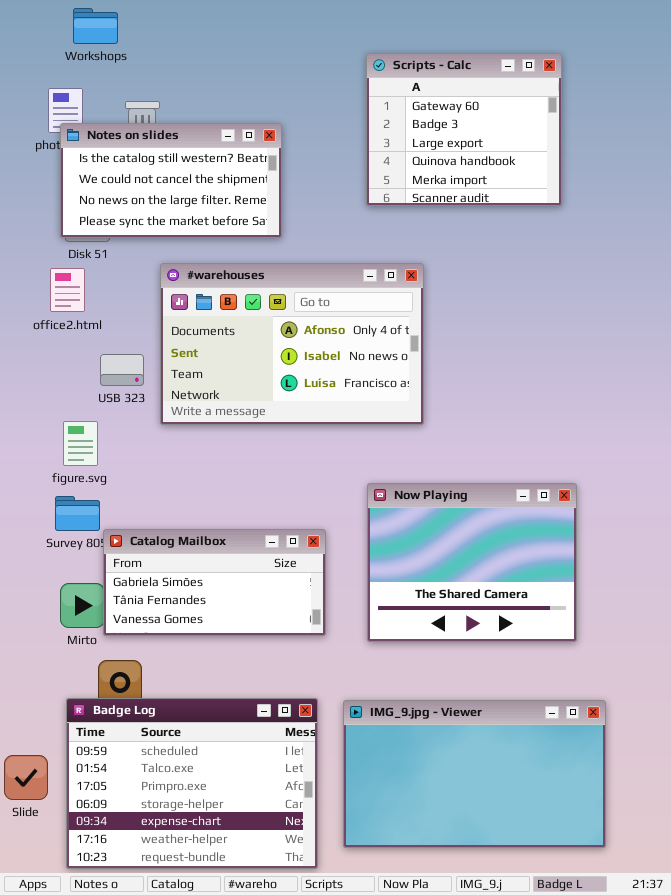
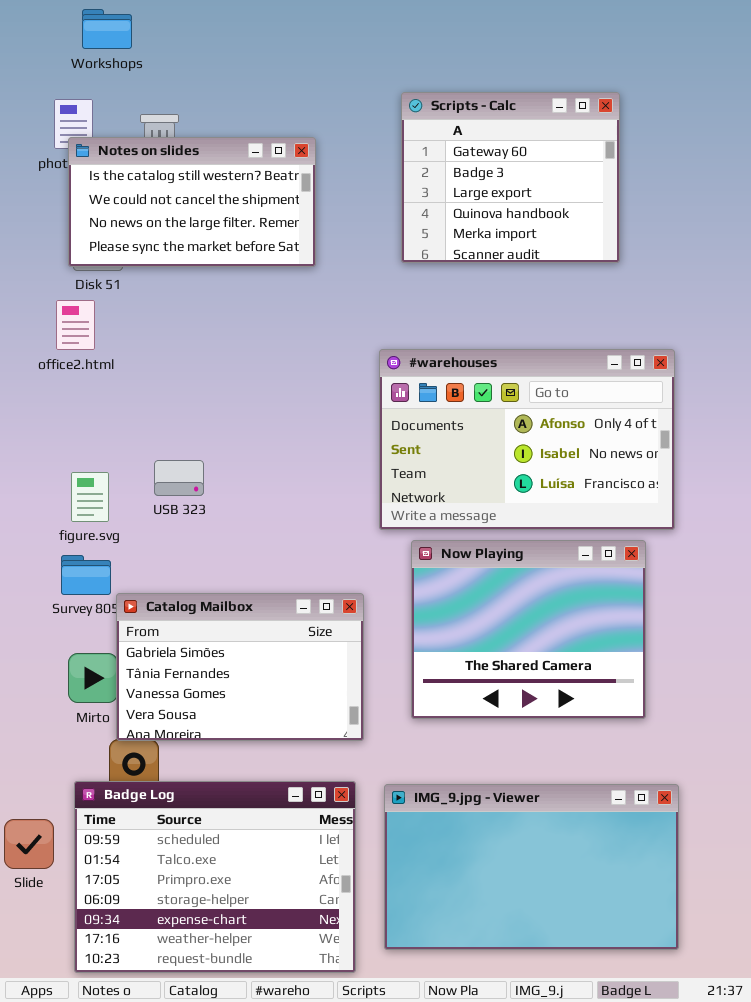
Scripts - Calc: [366,53,562,206] -> [401,92,620,263], moved
#warehouses: [160,263,424,425] -> [379,349,675,530], moved
USB 323: [100,354,144,386] -> [154,460,204,496], moved
Catalog Mailbox: [103,529,326,636] -> [116,593,364,741], resized
Slide: [4,755,48,800] -> [4,819,54,869], moved

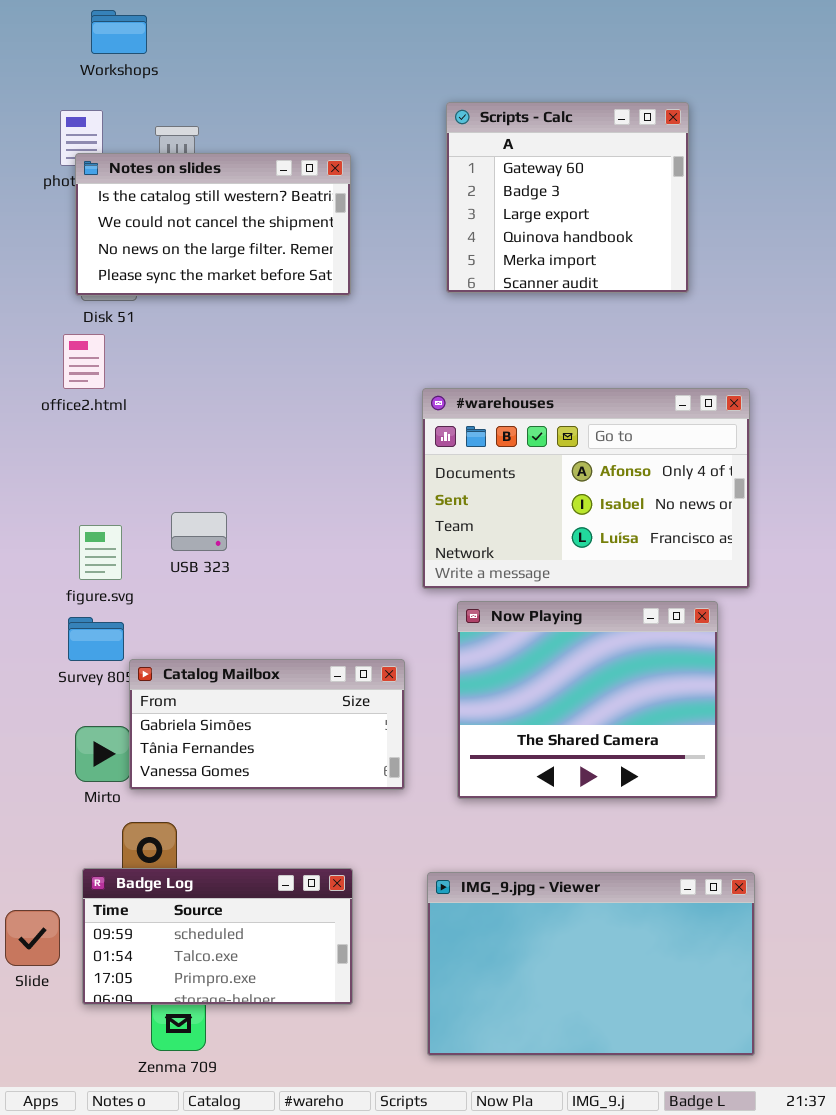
Catalog Mailbox: [116,593,364,741] -> [129,659,405,790], resized
Badge Log: [74,781,356,973] -> [82,868,353,1005], resized

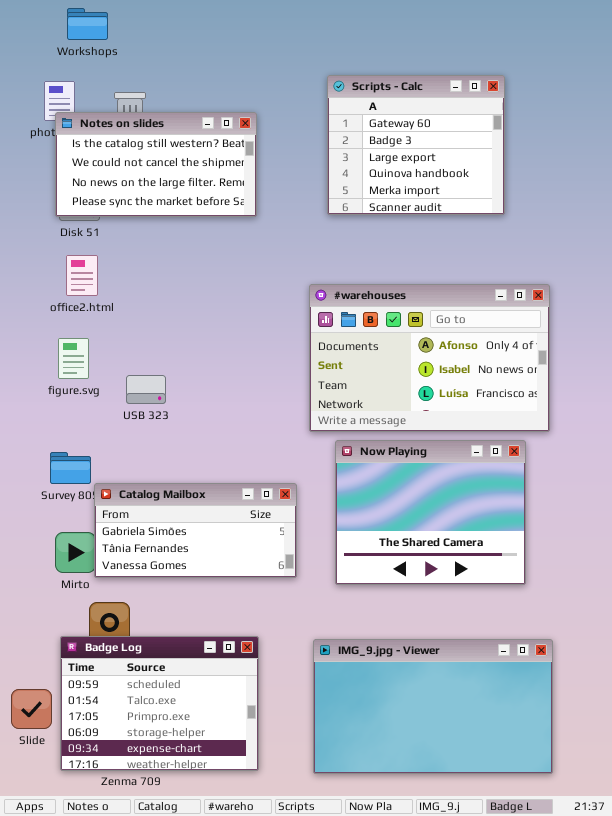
office2.html: [63,334,105,389] -> [66,255,98,296], moved
figure.svg: [79,525,122,580] -> [58,338,89,379], moved
Badge Log: [82,868,353,1005] -> [60,636,259,771], resized
Slide: [5,910,60,966] -> [11,689,52,729], moved

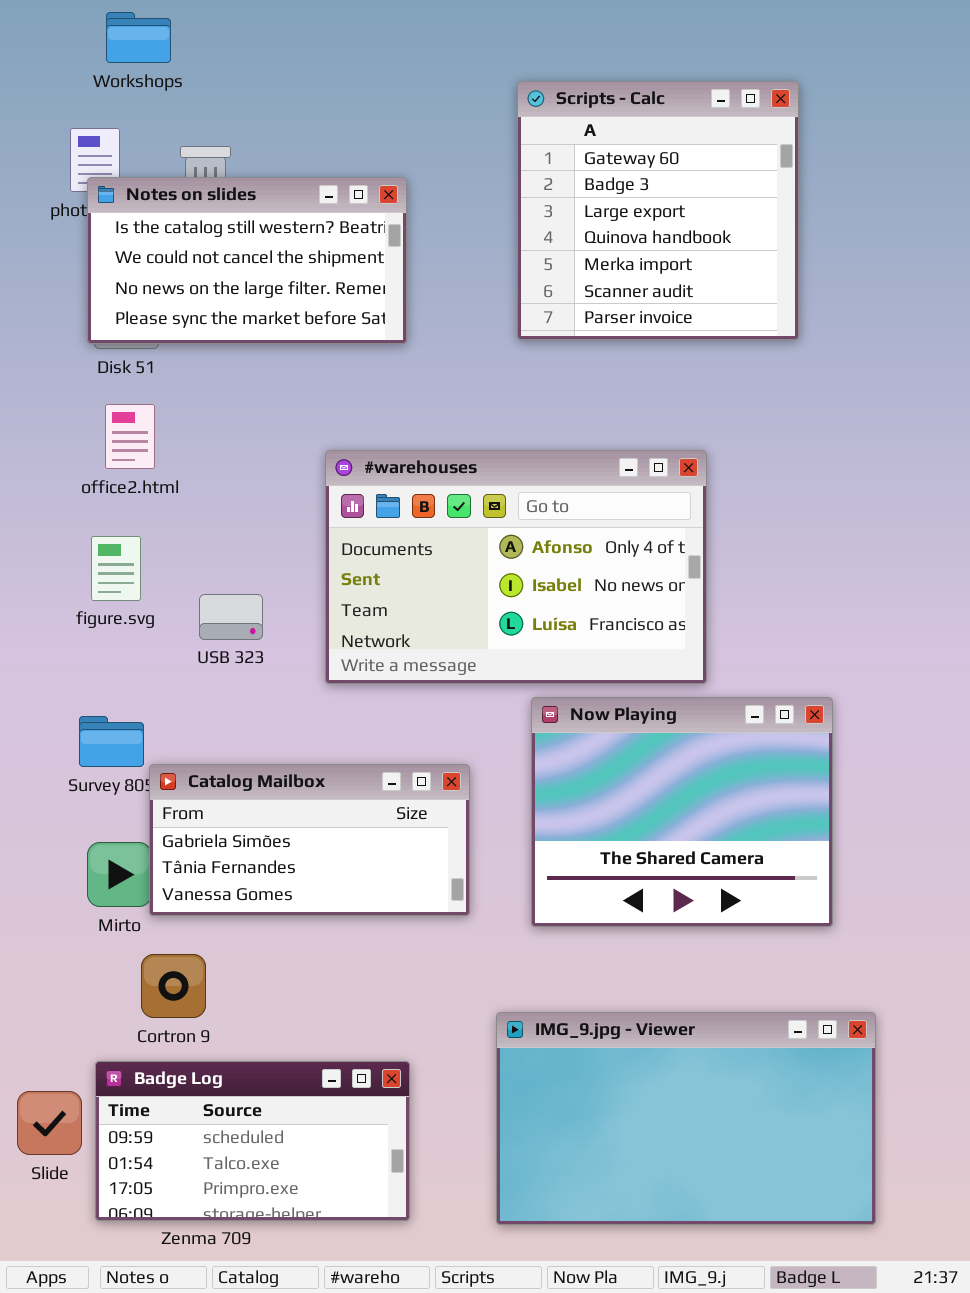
Scripts - Calc: [327,75,505,215] -> [517,81,799,340], resized
#warehouses: [309,284,550,432] -> [325,450,707,684], moved
Badge Log: [60,636,259,771] -> [95,1061,410,1221], resized

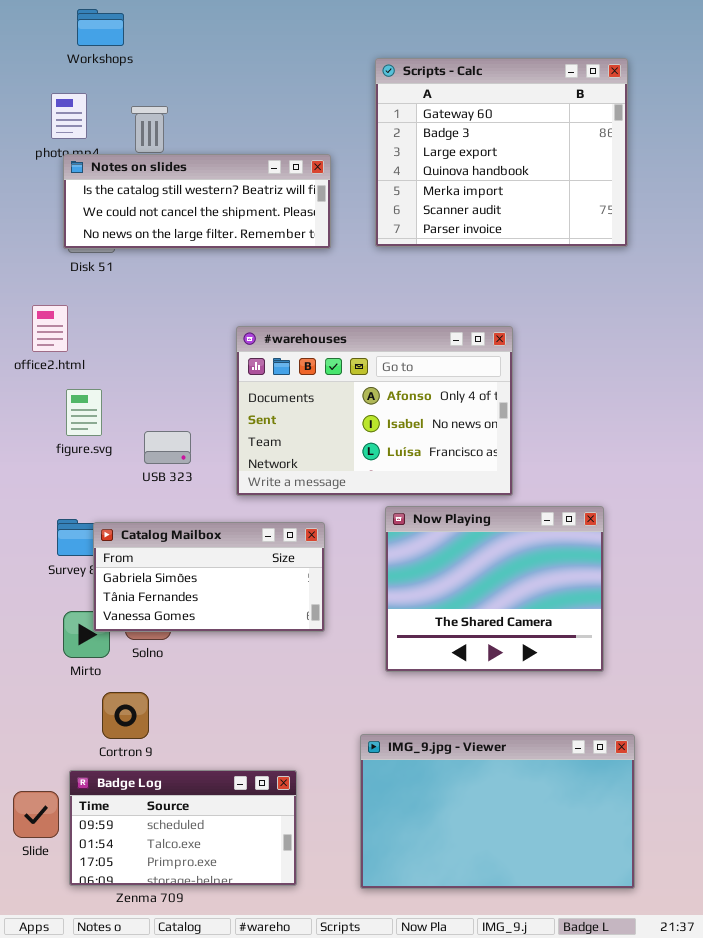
Scripts - Calc: [517,81,799,340] -> [375,58,628,247], resized
Notes on slides: [87,177,407,344] -> [63,154,331,249], resized
office2.html: [105,404,155,469] -> [32,305,68,352], moved
Catalog Mailbox: [149,764,470,916] -> [93,522,325,632], moved

